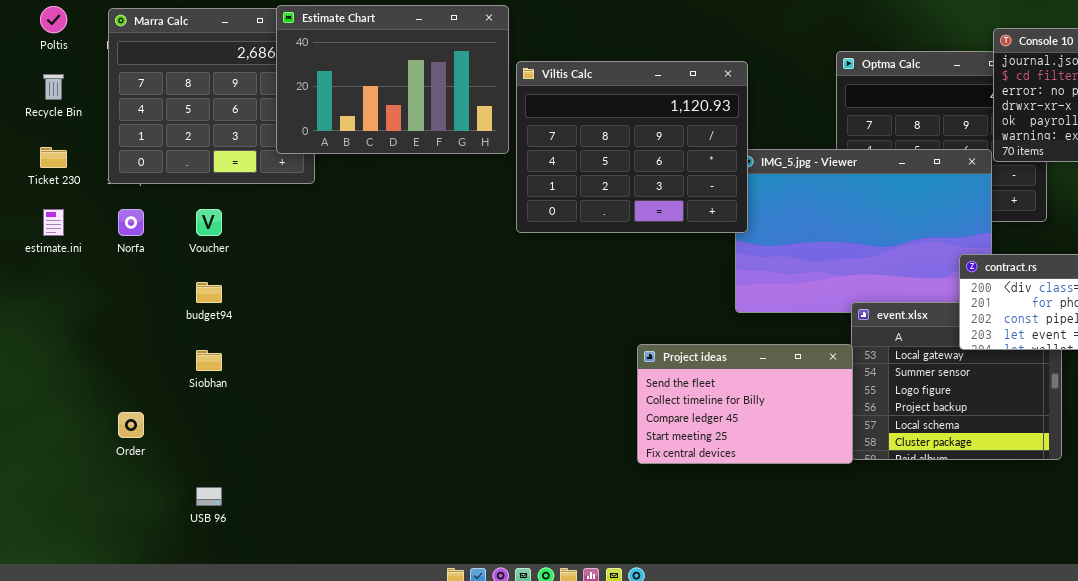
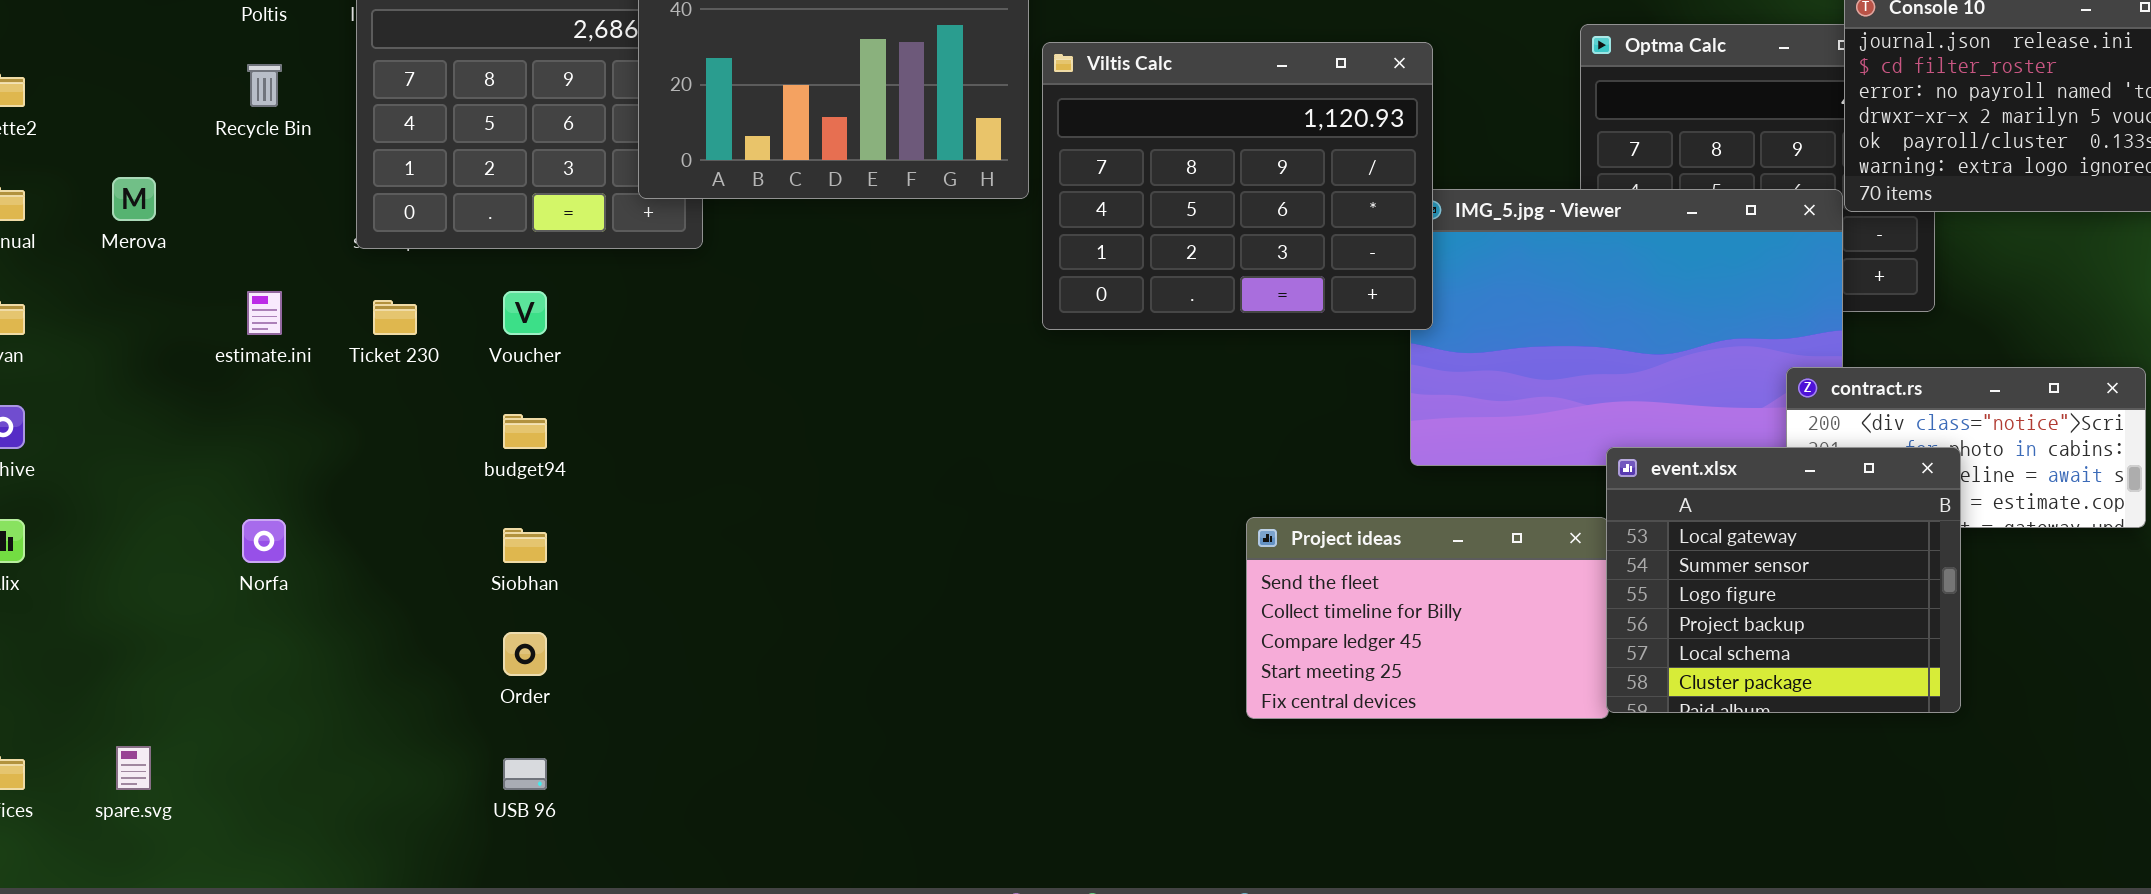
Ticket 230: [40,147,67,168] -> [373,300,417,335], moved
Norfa: [118,209,144,236] -> [242,519,286,563], moved
event.xlsx: [851,302,1062,460] -> [1606,447,1961,713], raised
Order: [118,412,144,438] -> [503,632,547,676], moved

